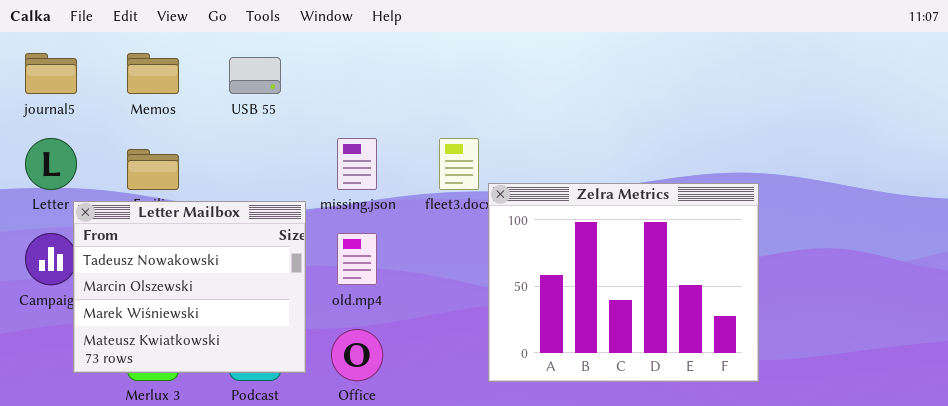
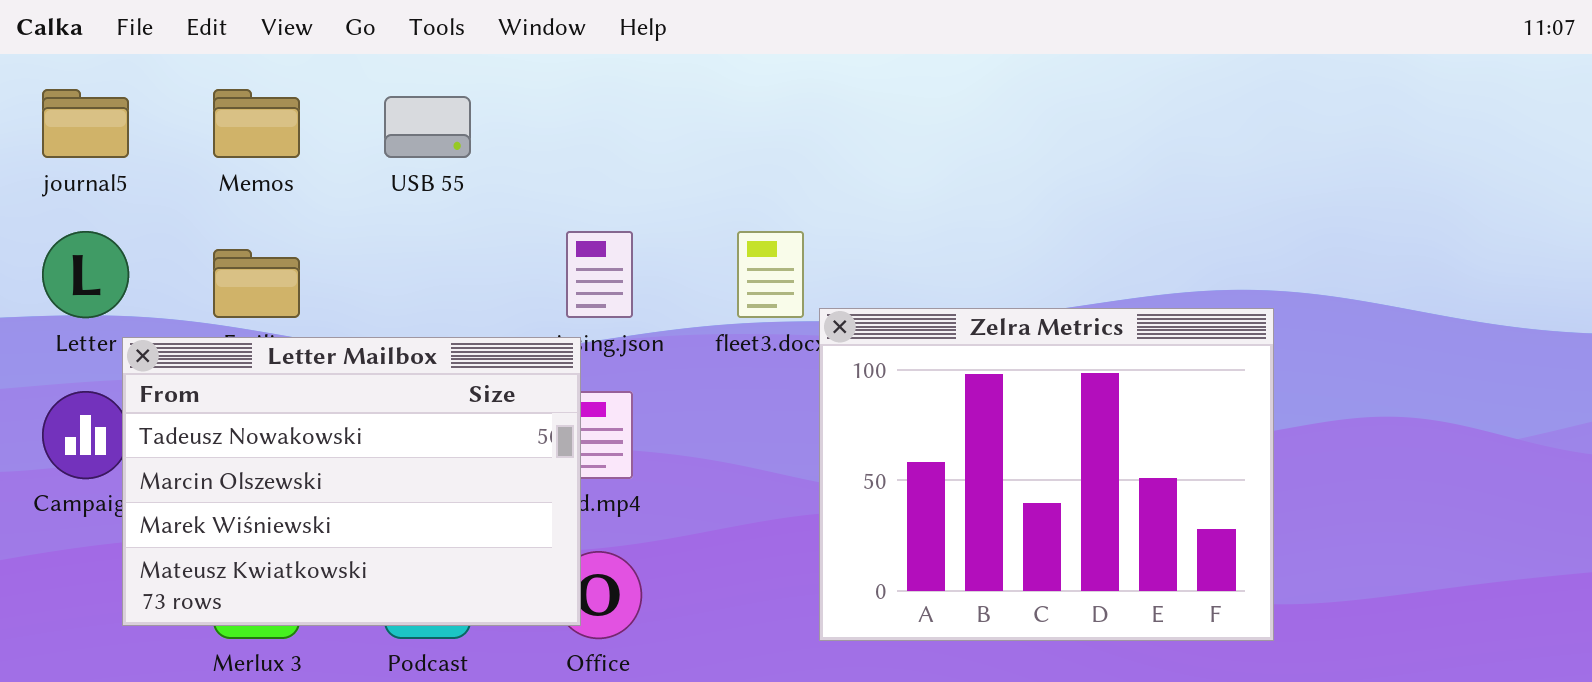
Letter Mailbox: [73,201,306,373] -> [122,337,581,626], resized

